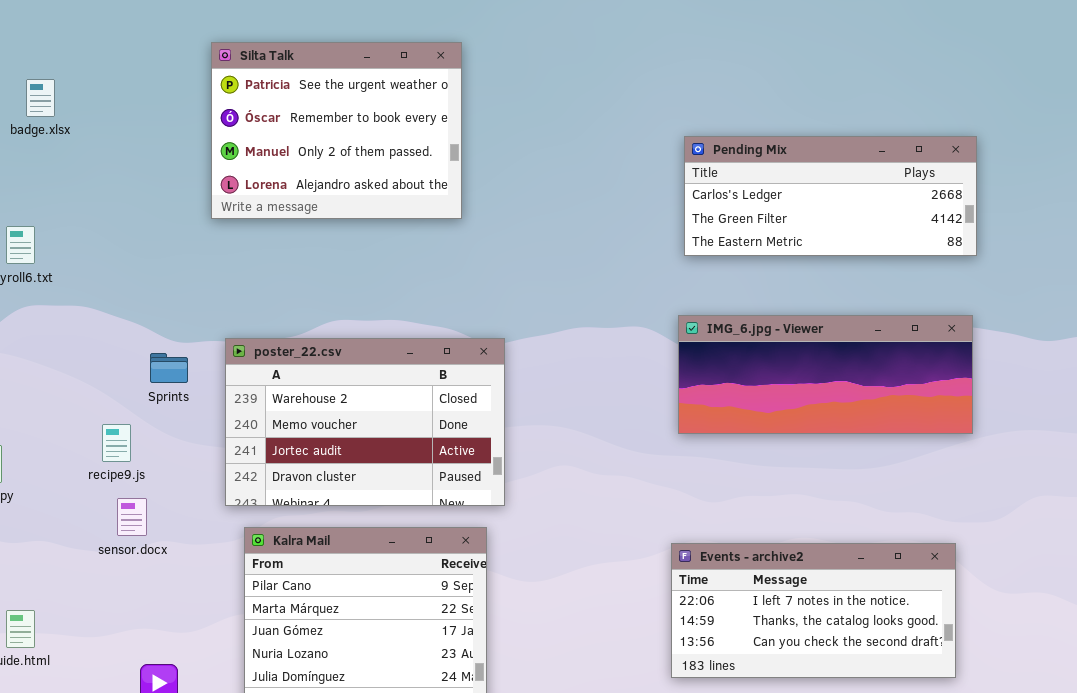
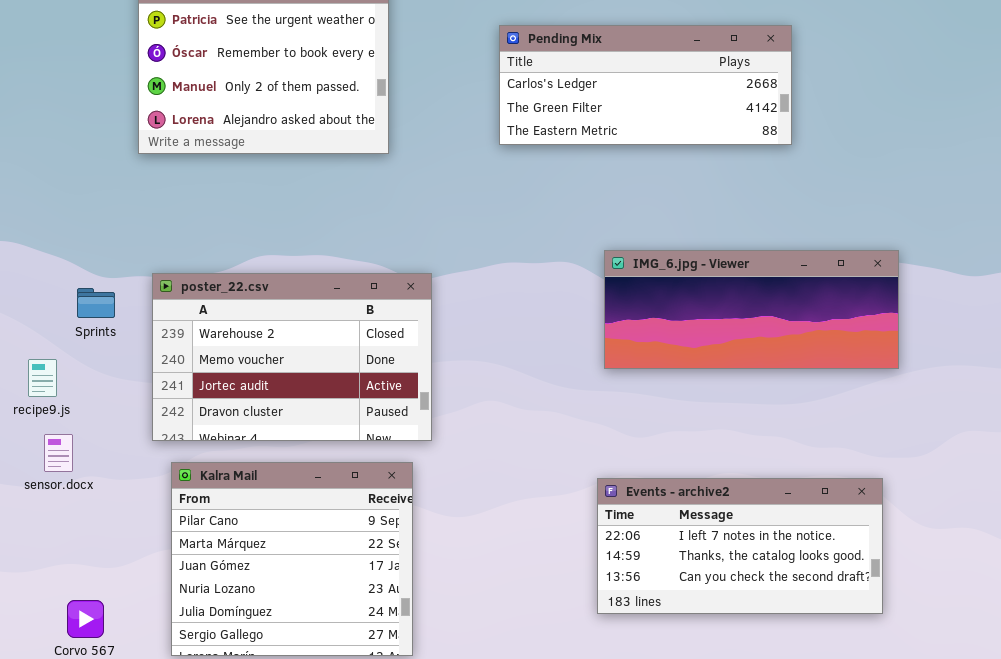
Pending Mix: [684,136,977,256] -> [499,25,792,145], moved

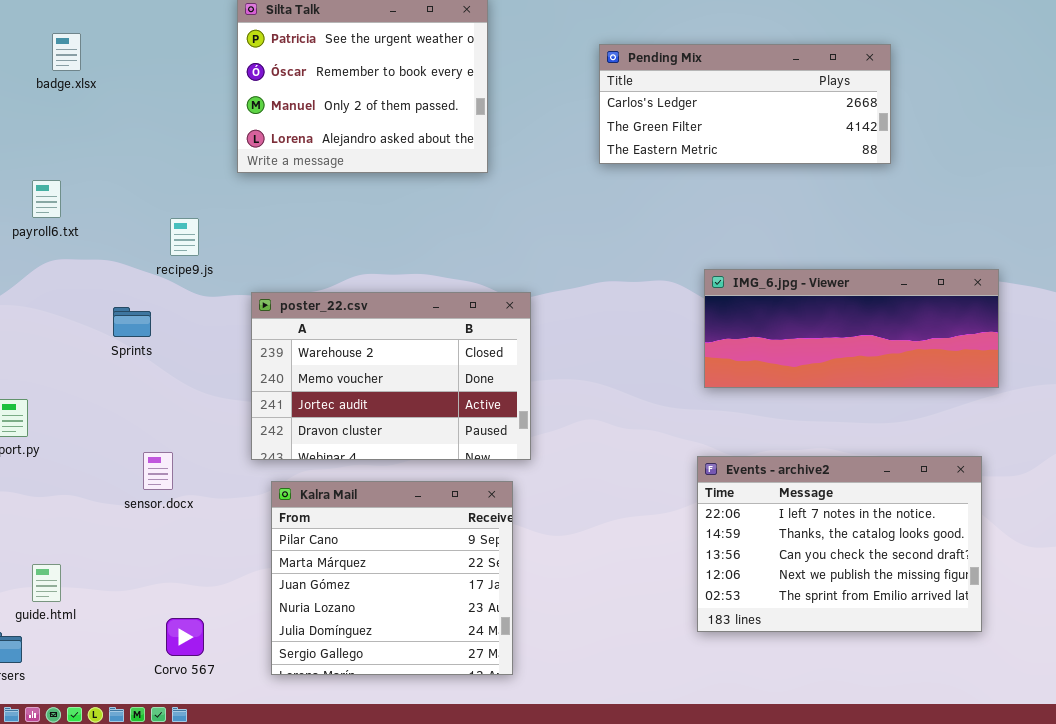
Sprints: [77,288,115,318] -> [113,307,151,337], moved
recipe9.js: [28,359,57,397] -> [170,218,199,256], moved
Events - archive2: [597,478,883,614] -> [697,456,982,632], resized

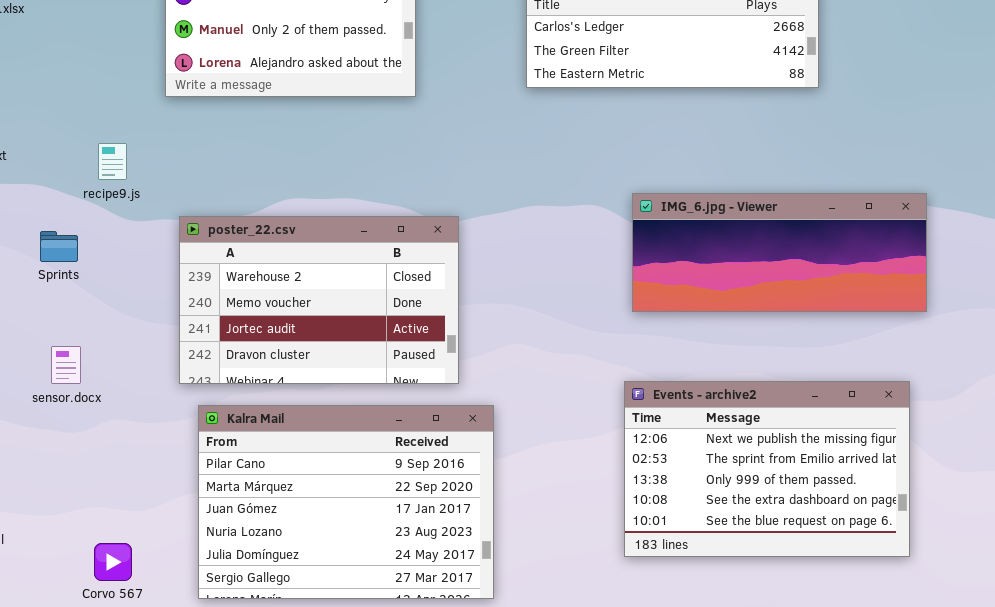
sensor.docx: [143,452,173,490] -> [51,346,81,384], moved
Events - archive2: [697,456,982,632] -> [624,381,910,557], scrolled down 3 rows
Kalra Mail: [271,481,513,675] -> [198,405,494,599], resized

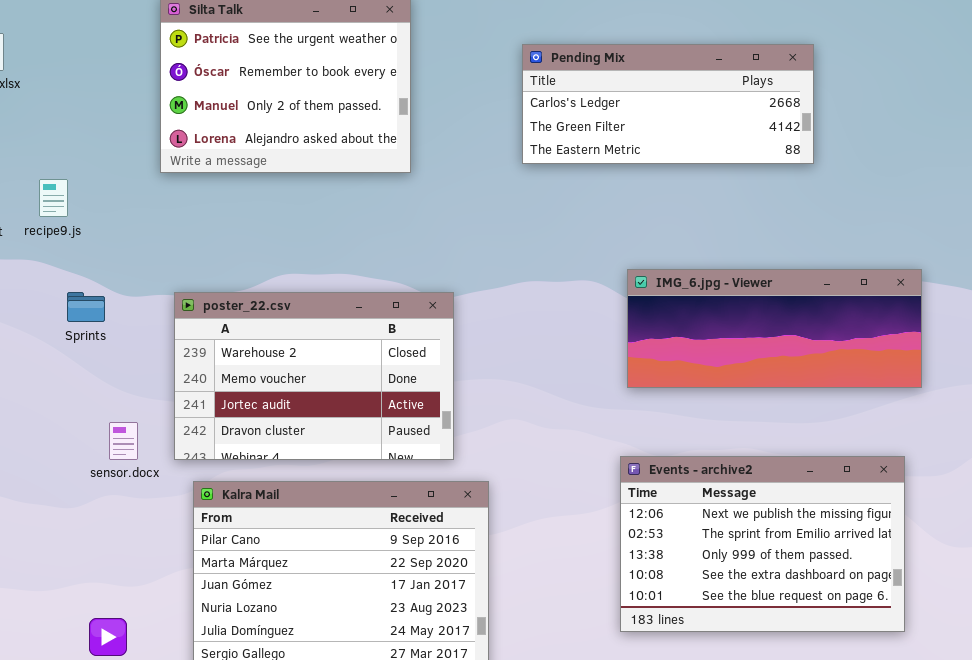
recipe9.js: [98,143,127,180] -> [39,179,68,217], moved
Sprints: [40,231,78,262] -> [67,292,105,322], moved
sensor.docx: [51,346,81,384] -> [109,422,138,460], moved

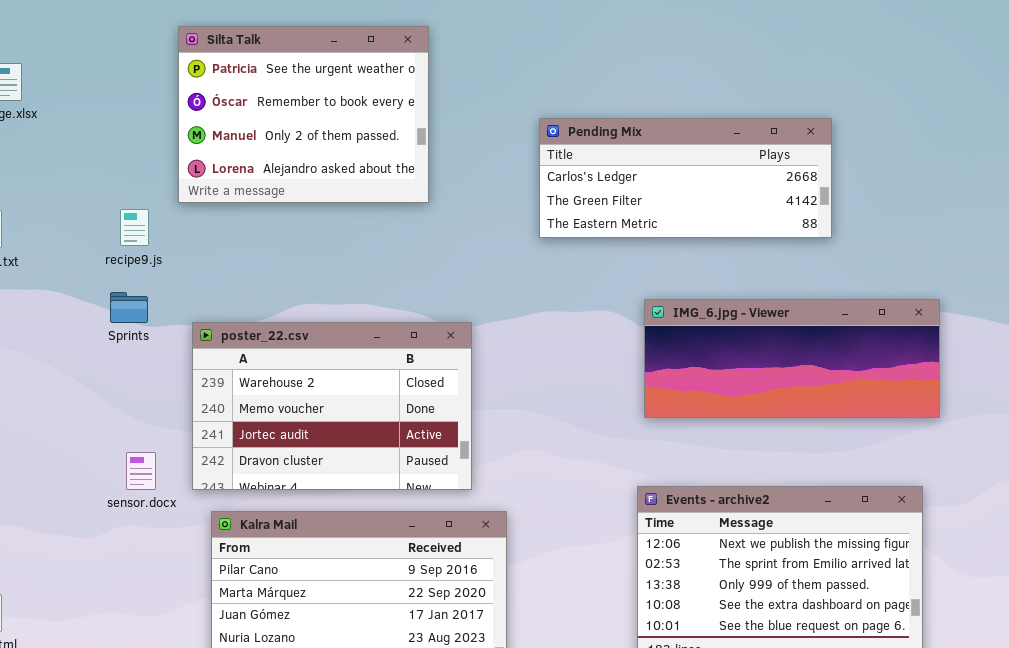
Pending Mix: [522,44,814,164] -> [539,118,832,238], moved
recipe9.js: [39,179,68,217] -> [120,209,149,246], moved
Sprints: [67,292,105,322] -> [110,292,148,323], moved

